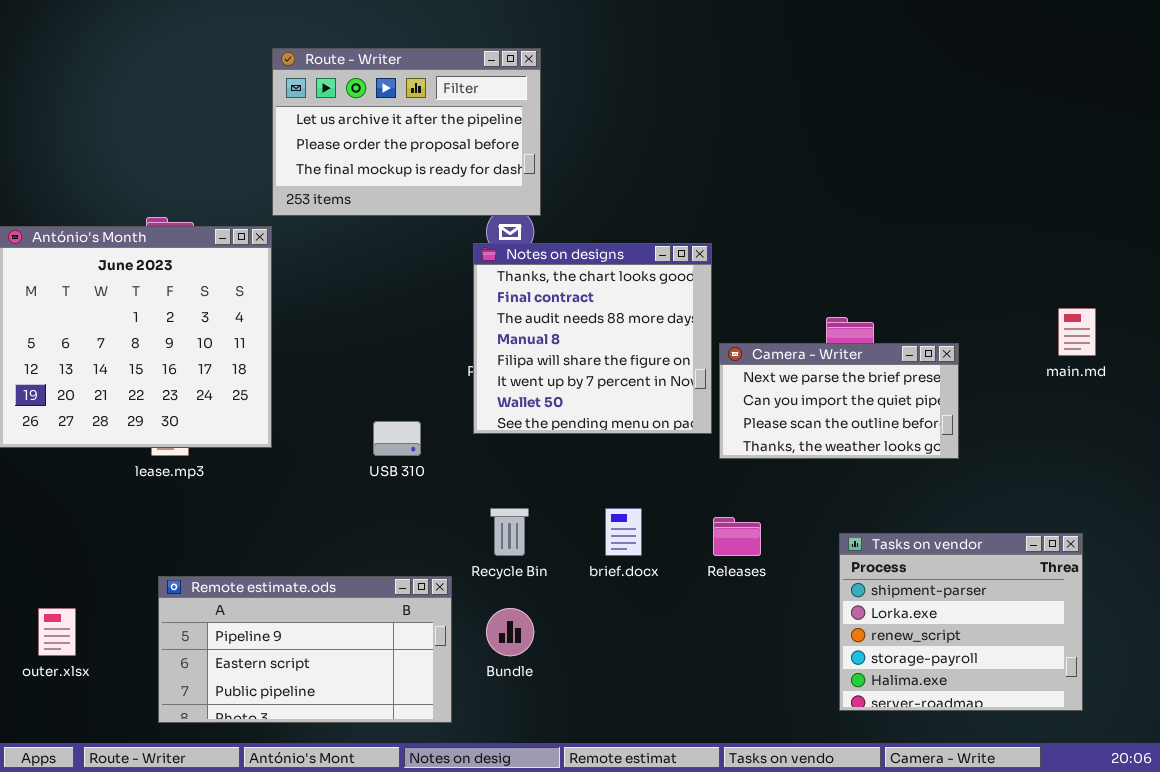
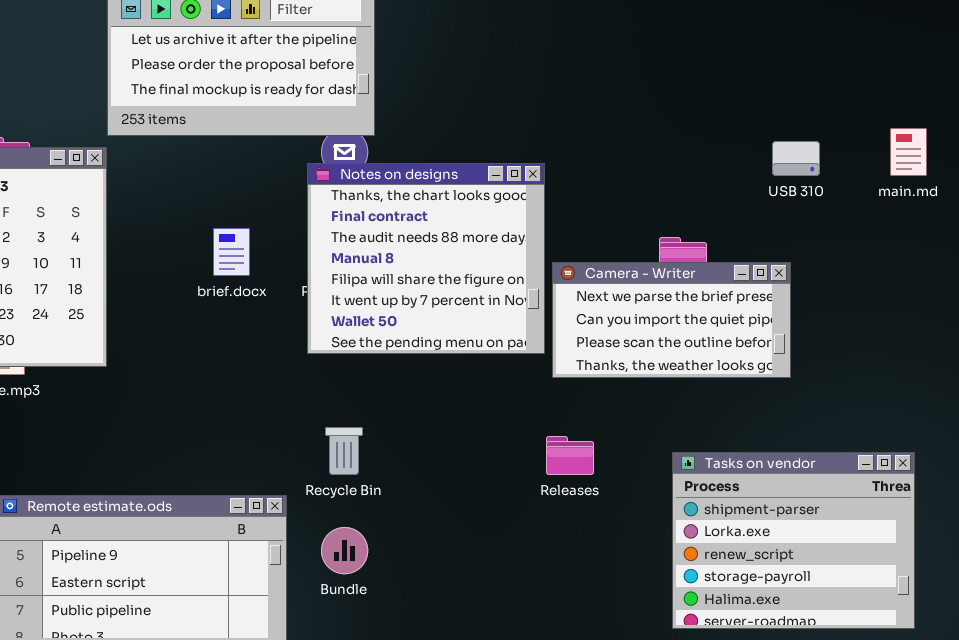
main.md: [1058,308,1096,356] -> [890,128,927,176], moved
USB 310: [373,421,421,456] -> [772,141,820,176], moved
brief.docx: [605,508,642,556] -> [213,228,250,276], moved

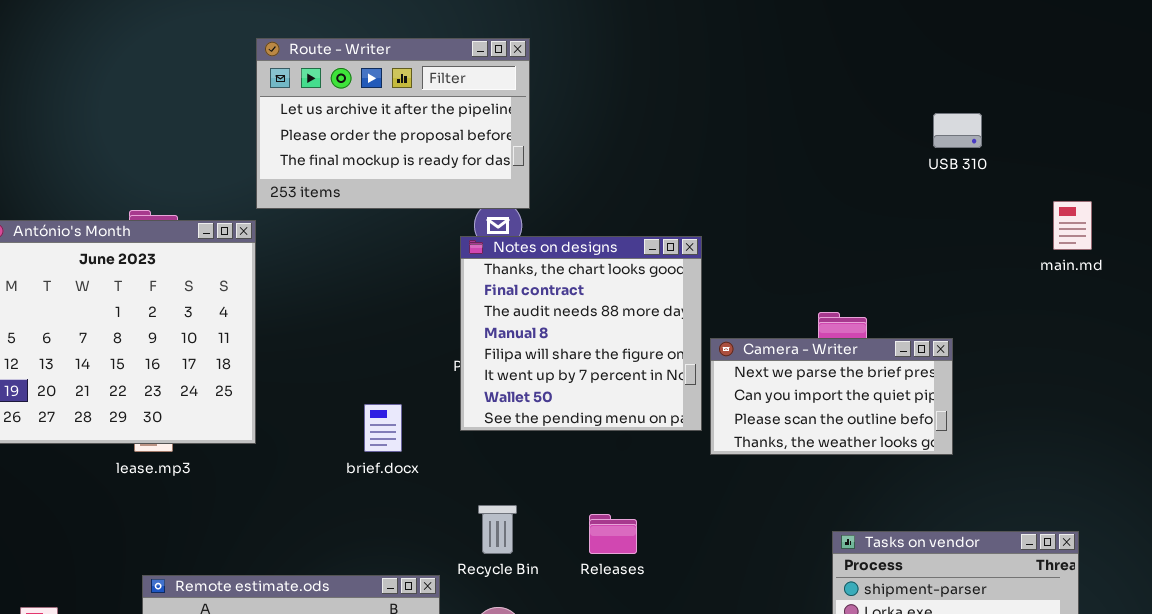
USB 310: [772,141,820,176] -> [933,113,982,148], moved
brief.docx: [213,228,250,276] -> [364,404,402,452], moved
Releases: [546,436,594,475] -> [589,514,637,554], moved

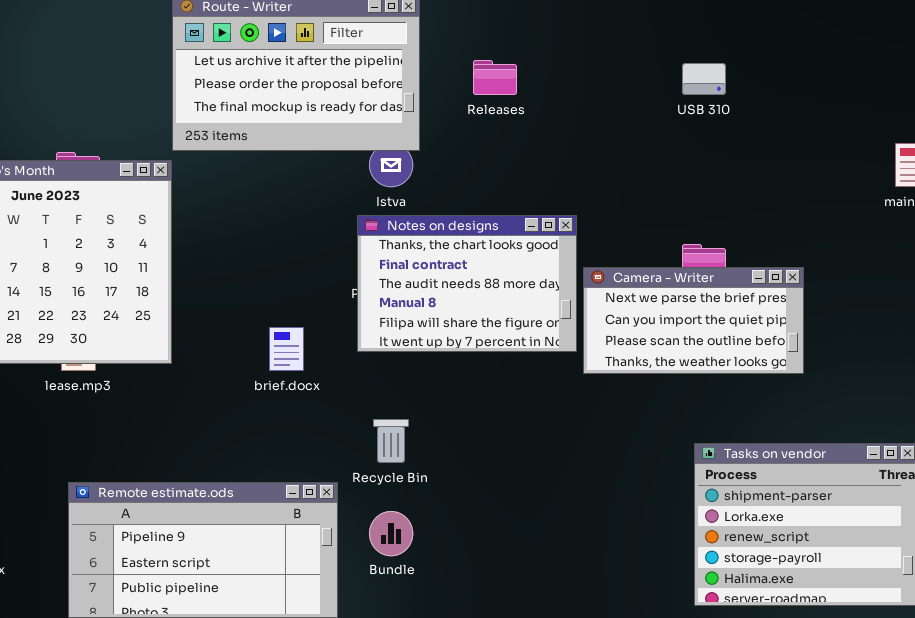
USB 310: [933,113,982,148] -> [682,63,726,95], moved
Notes on designs: [460,236,702,431] -> [357,215,577,352], resized
Releases: [589,514,637,554] -> [473,60,517,95], moved

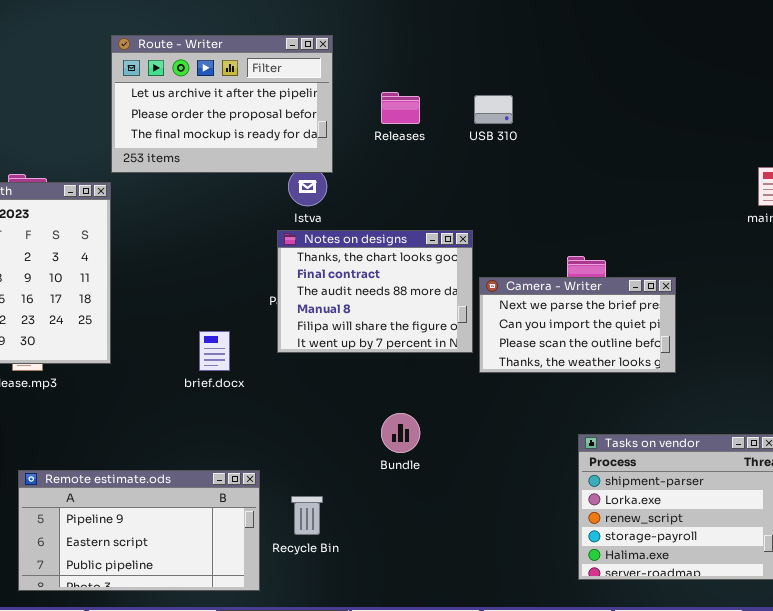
USB 310: [682,63,726,95] -> [474,95,513,124], moved
Recycle Bin: [373,419,409,463] -> [291,496,323,535], moved
Bundle: [369,511,413,556] -> [381,413,420,453], moved

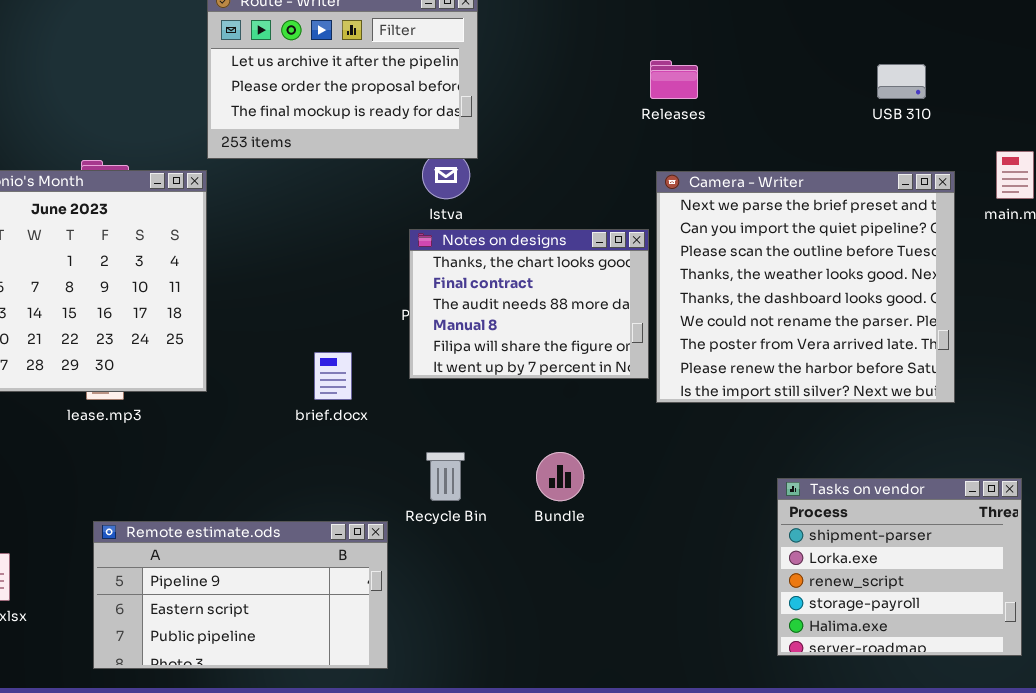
Releases: [381,92,420,124] -> [650,60,698,99], moved
USB 310: [474,95,513,124] -> [877,64,926,99], moved
Camera - Writer: [479,277,676,373] -> [656,171,955,403], resized
Recycle Bin: [291,496,323,535] -> [426,452,465,501], moved

